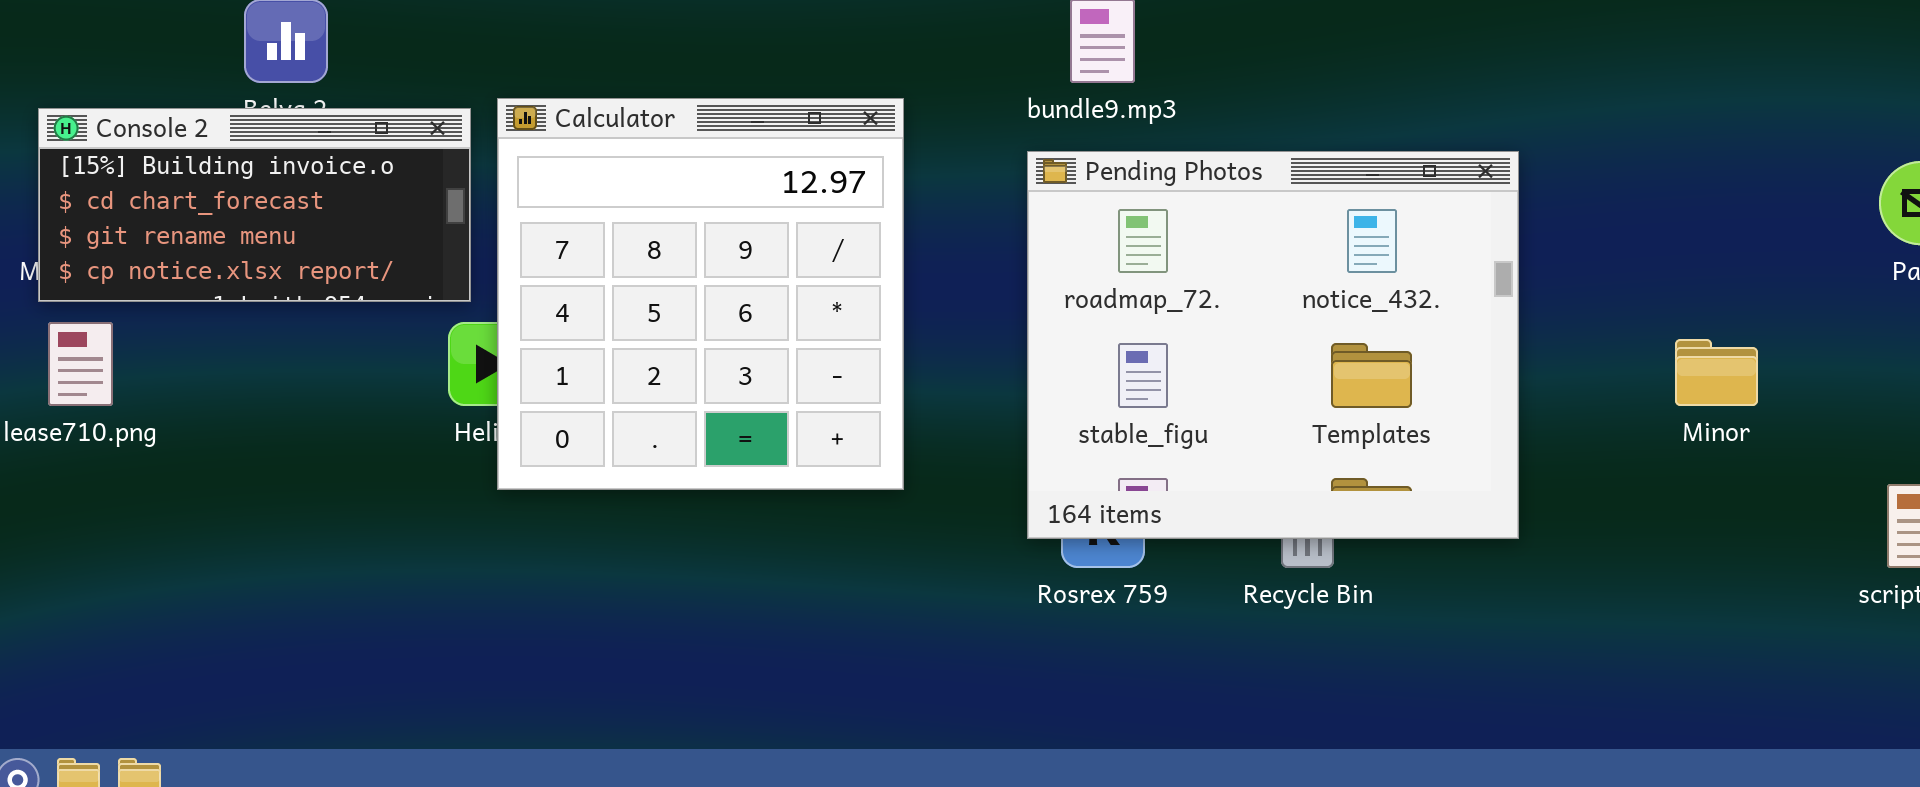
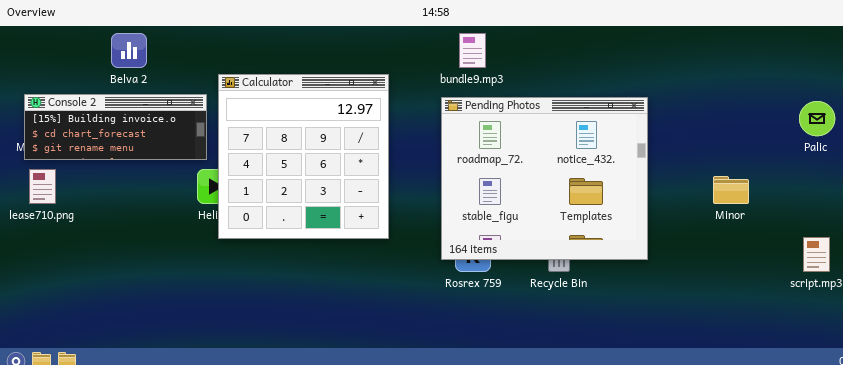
Console 2: [38,108,471,302] -> [24,94,207,160], resized

